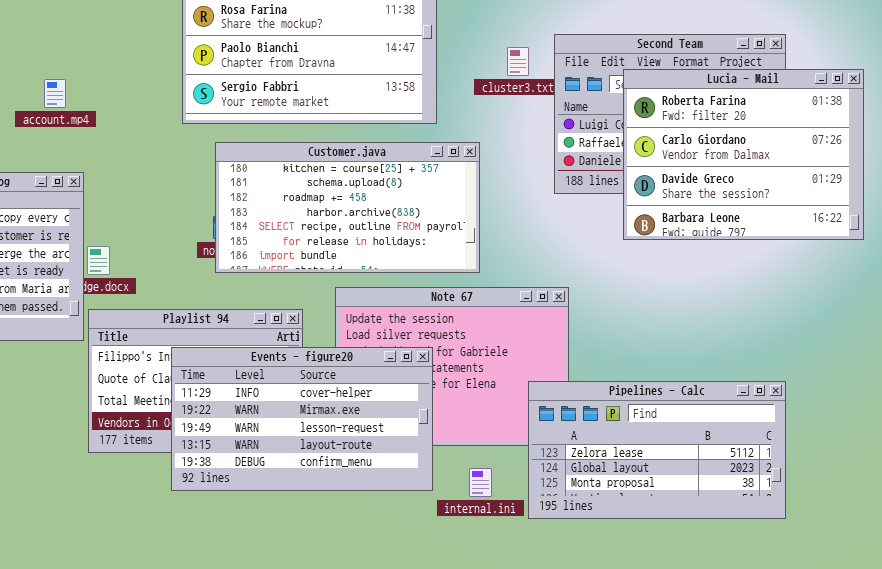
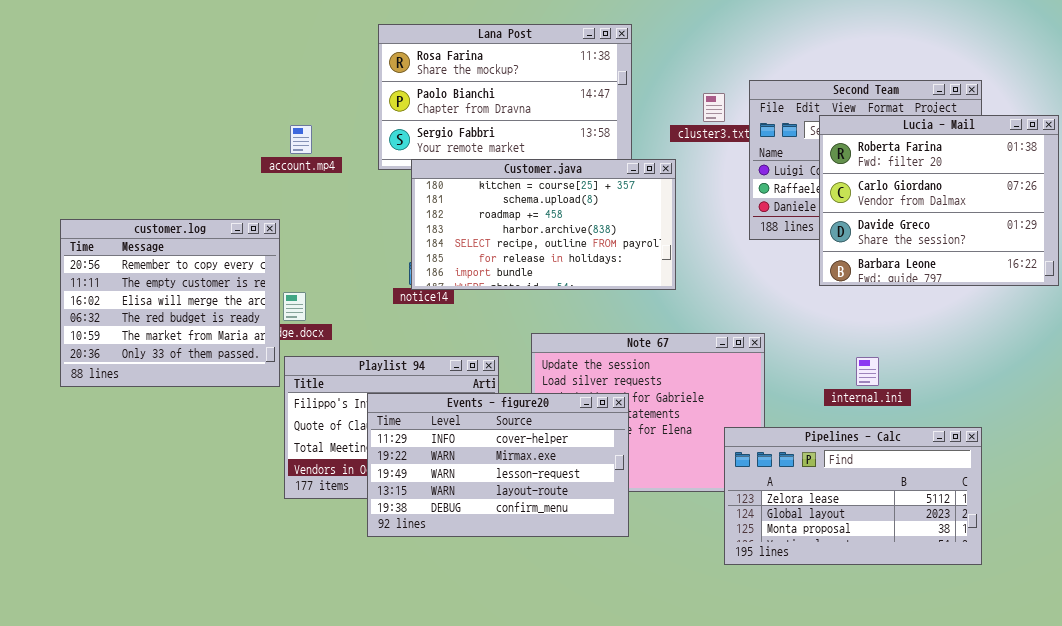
account.mp4: [44,79,66,108] -> [290,125,312,154], moved
Customer.java: [215,142,480,273] -> [411,159,676,290], moved
internal.ini: [469,468,492,497] -> [856,357,879,386], moved

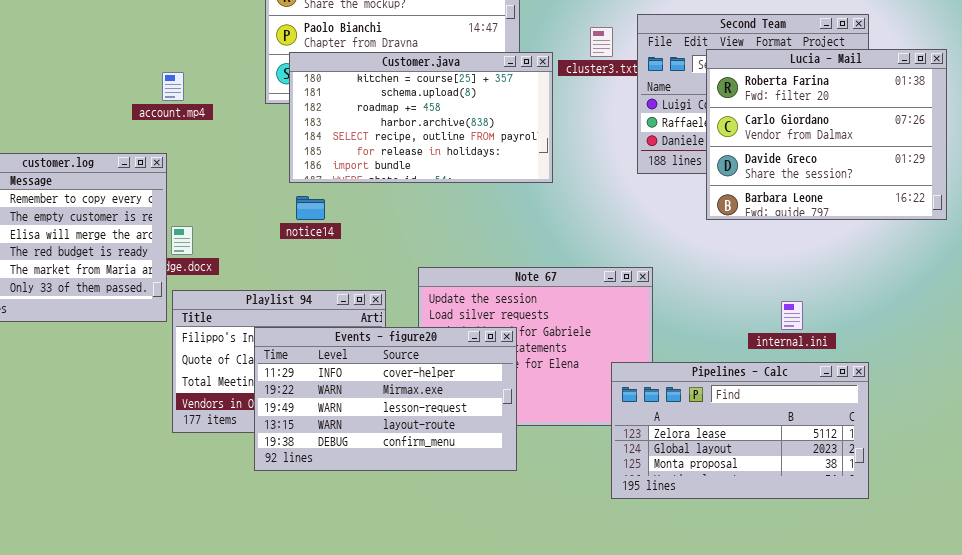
account.mp4: [290,125,312,154] -> [162,72,184,101], moved
Customer.java: [411,159,676,290] -> [289,52,553,183], moved
internal.ini: [856,357,879,386] -> [781,301,803,330], moved

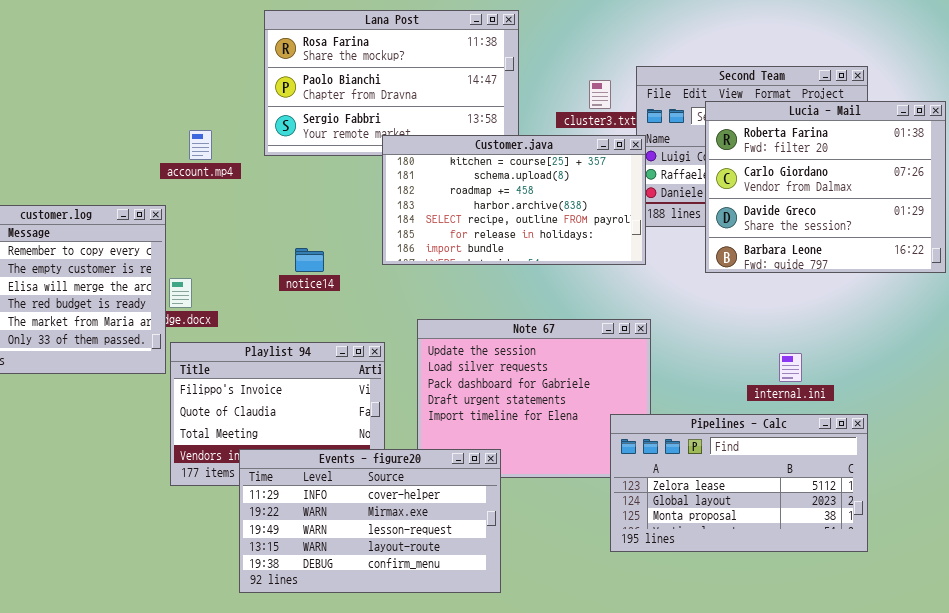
Customer.java: [289,52,553,183] -> [382,135,646,265], moved
account.mp4: [162,72,184,101] -> [189,130,212,160], moved
Events - figure20: [254,327,517,471] -> [239,449,501,593], moved

